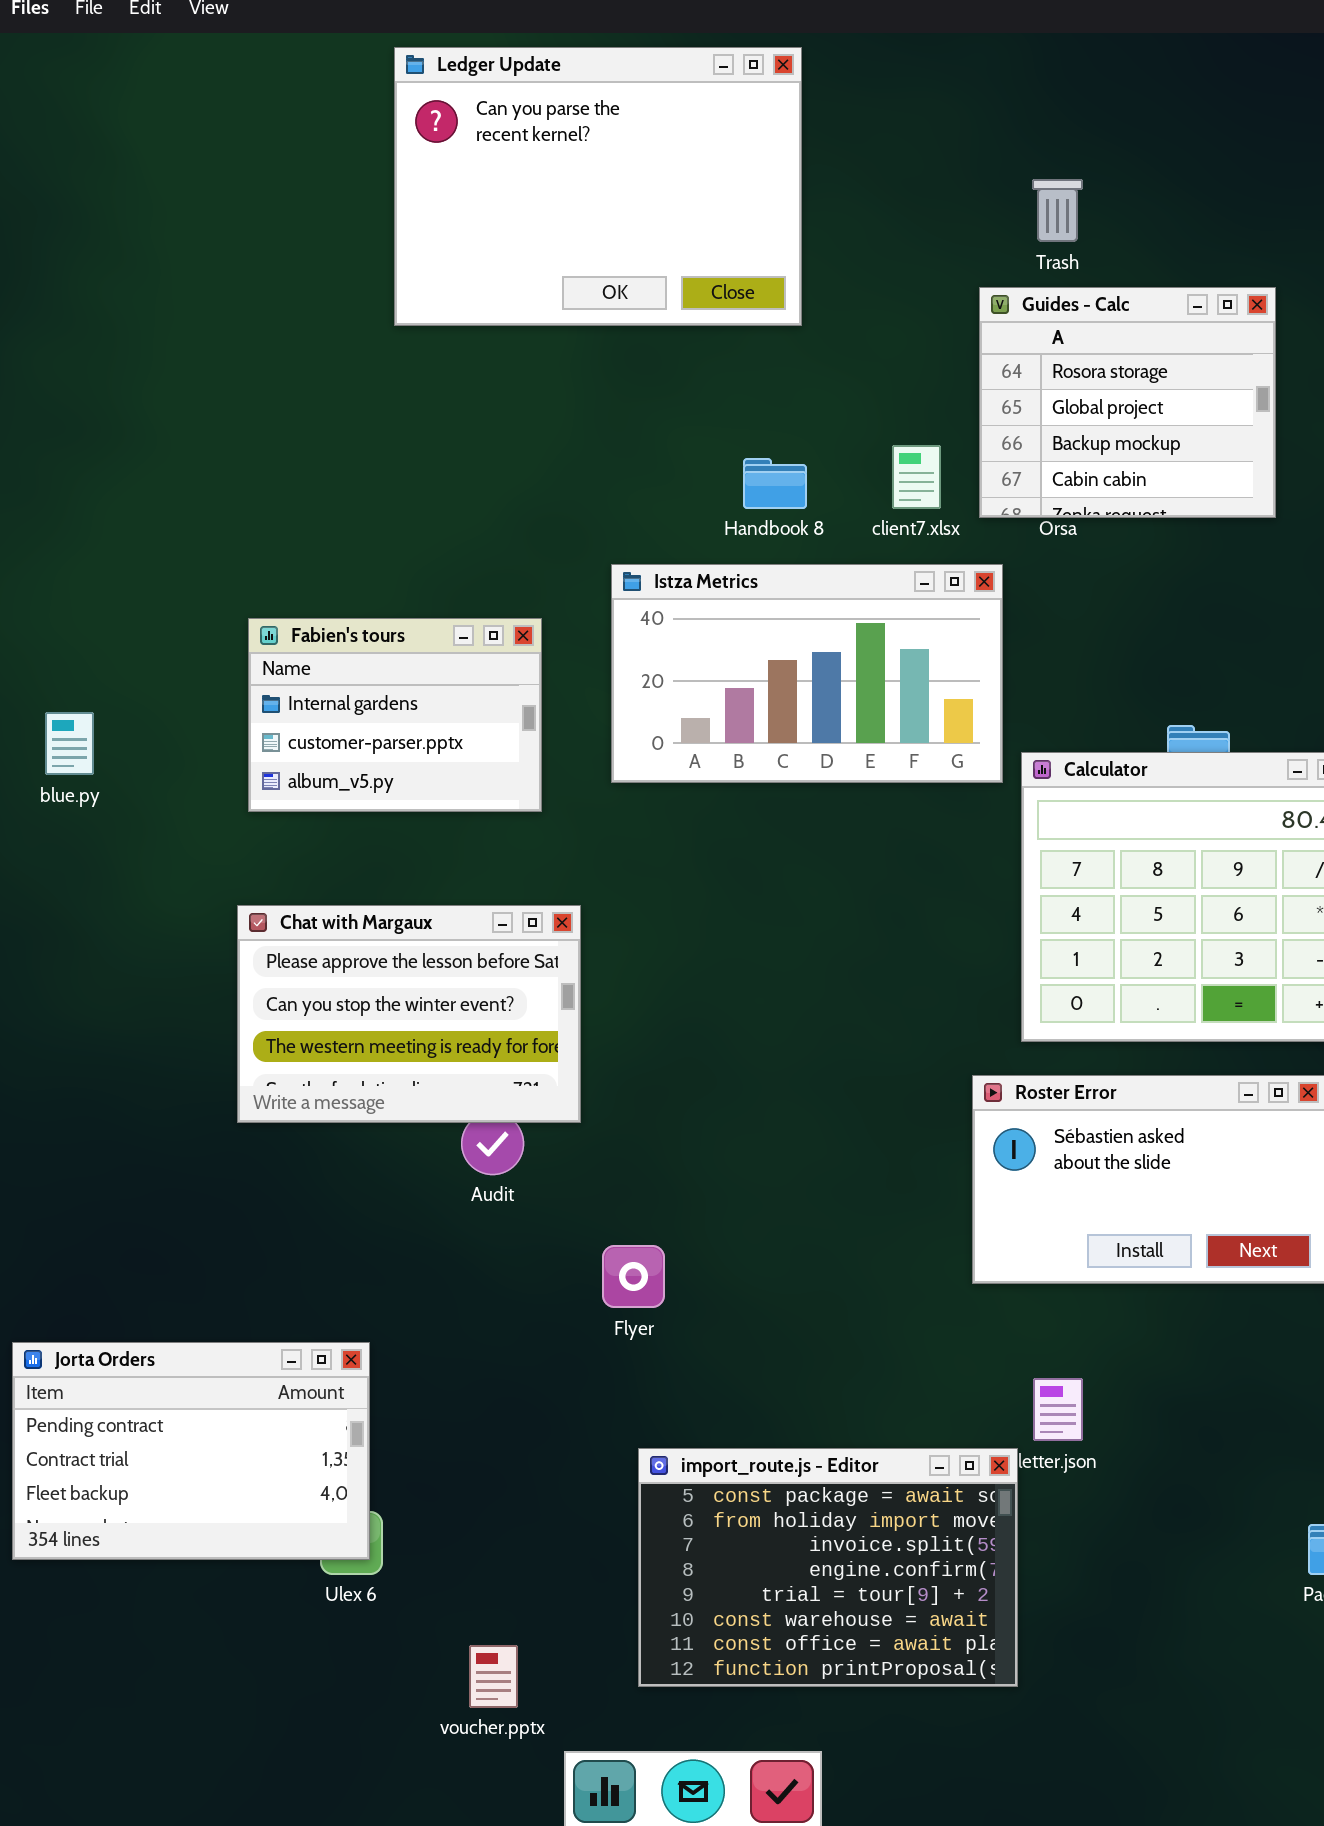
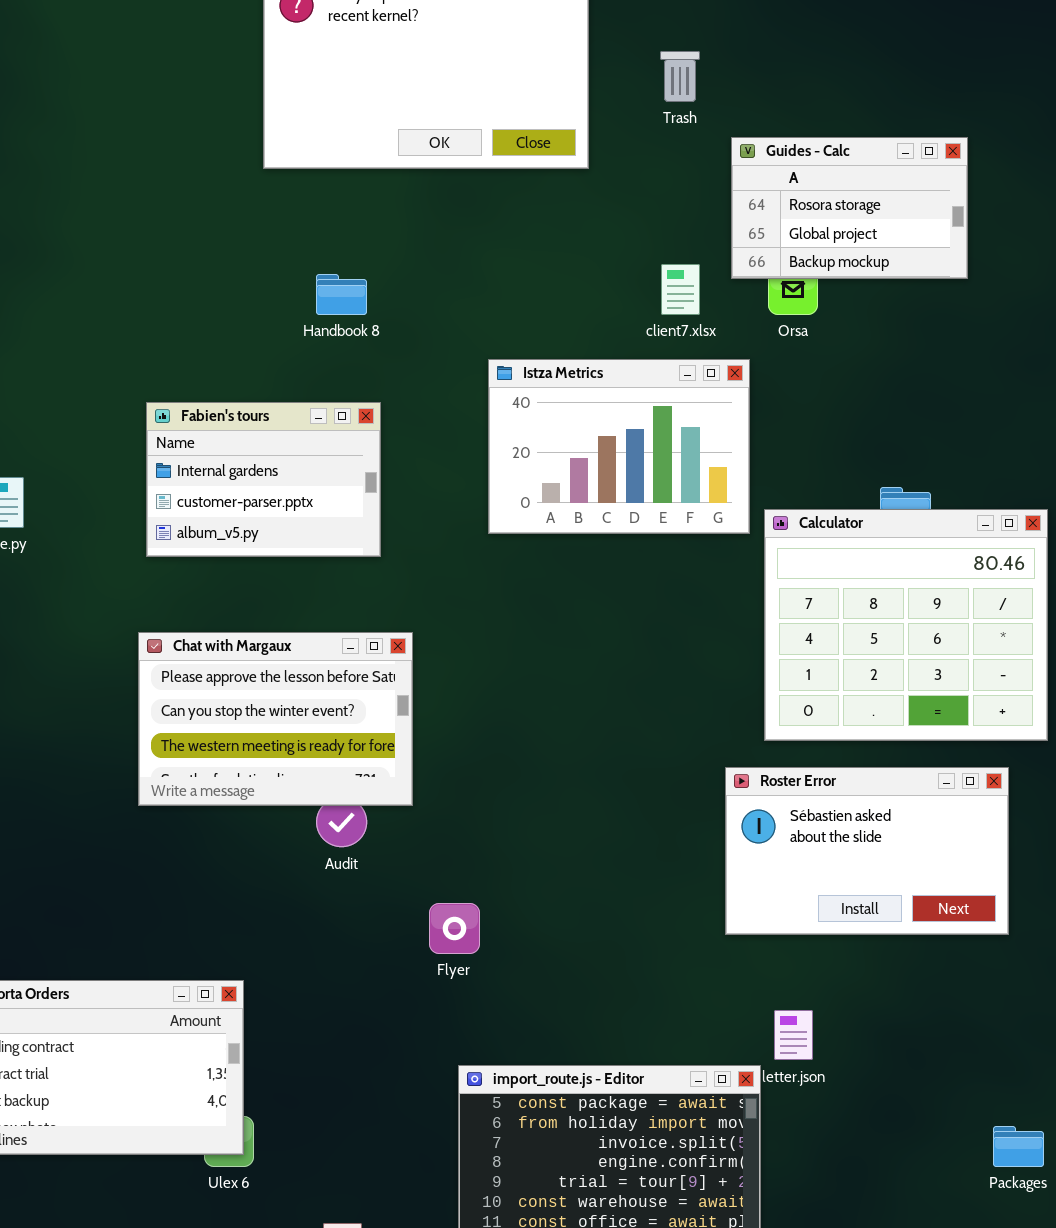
Trash: [1032,179,1083,242] -> [660,51,700,102], moved
Guides - Calc: [979,287,1276,518] -> [731,137,968,279], resized
Handbook 8: [743,458,807,509] -> [316,274,367,315], moved
Istza Metrics: [611,564,1003,783] -> [488,359,750,534], resized

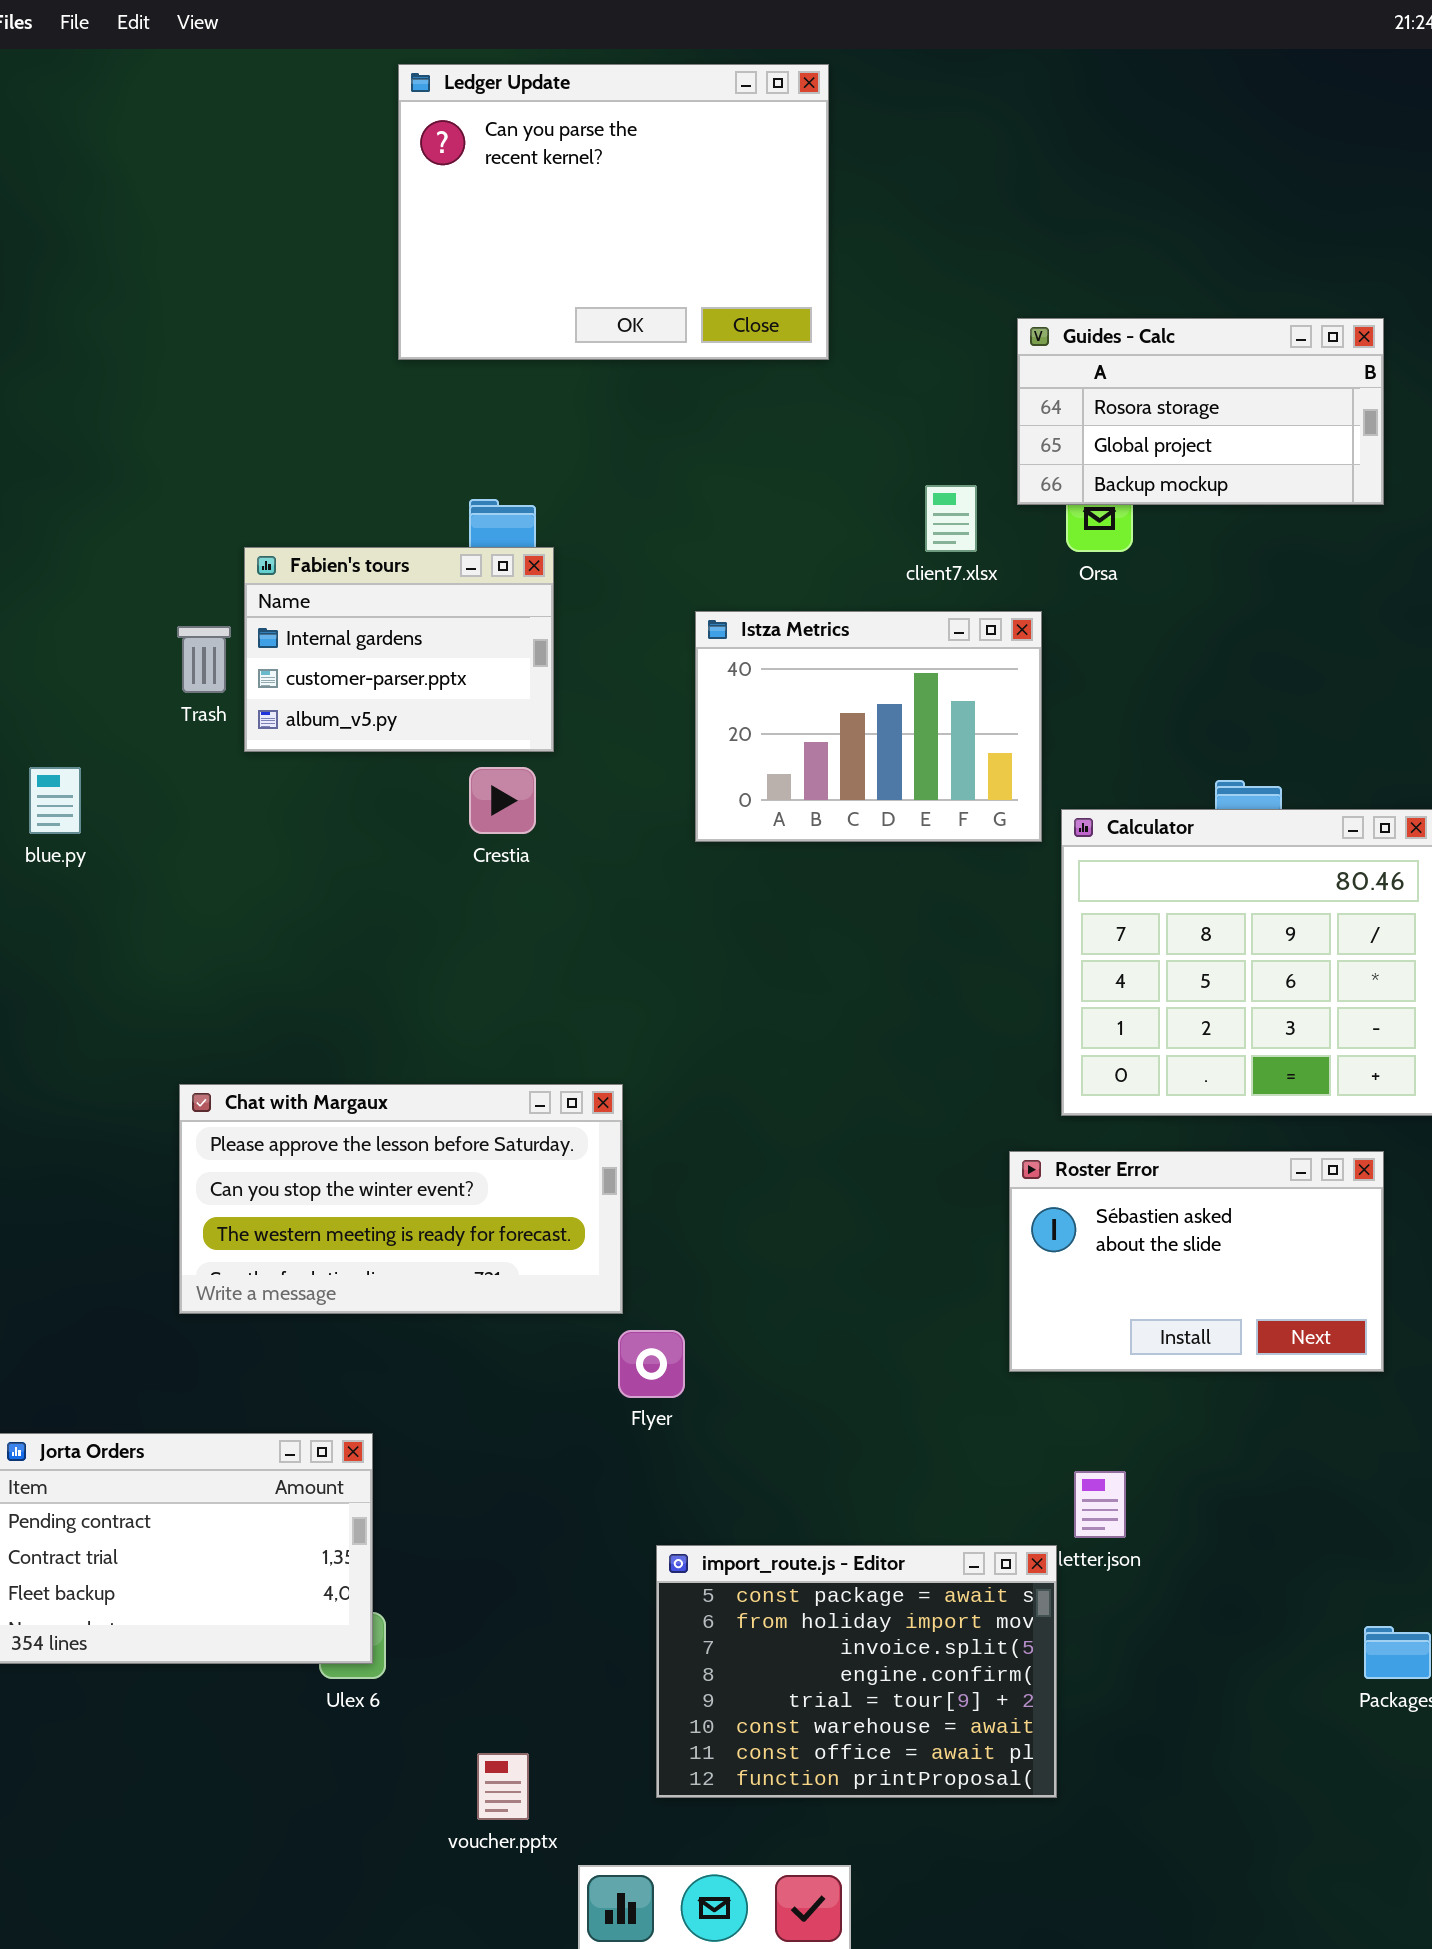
Trash: [660,51,700,102] -> [177,626,231,693], moved
Guides - Calc: [731,137,968,279] -> [1017,318,1384,505], resized
Fabien's tours: [146,402,381,557] -> [244,547,554,752], moved
Chat with Margaux: [138,632,413,806] -> [179,1084,623,1314], moved, resized

